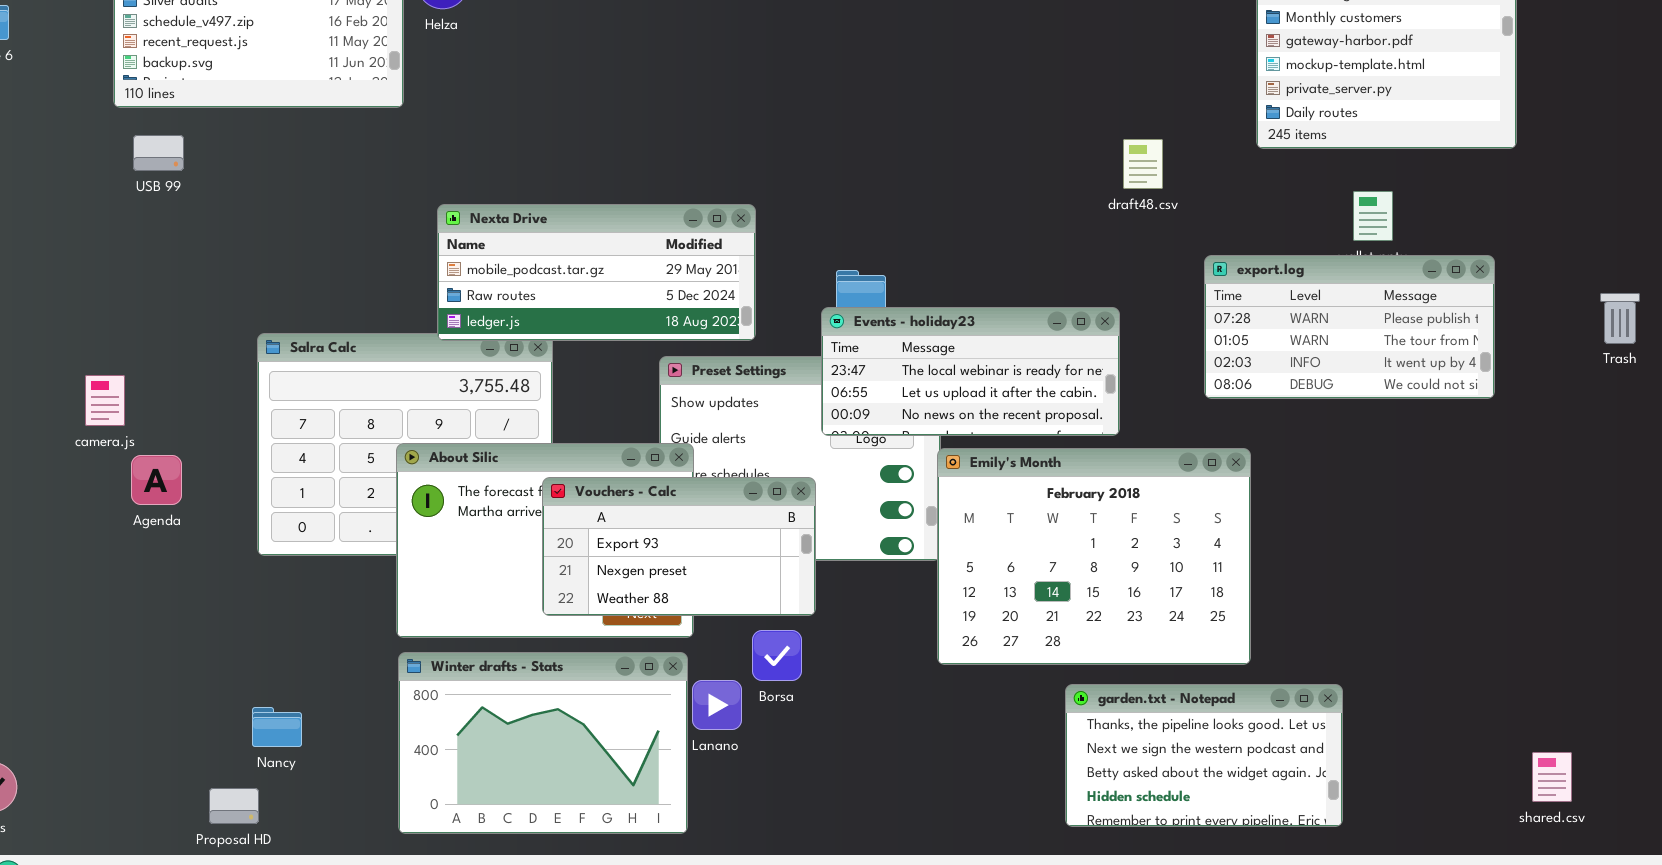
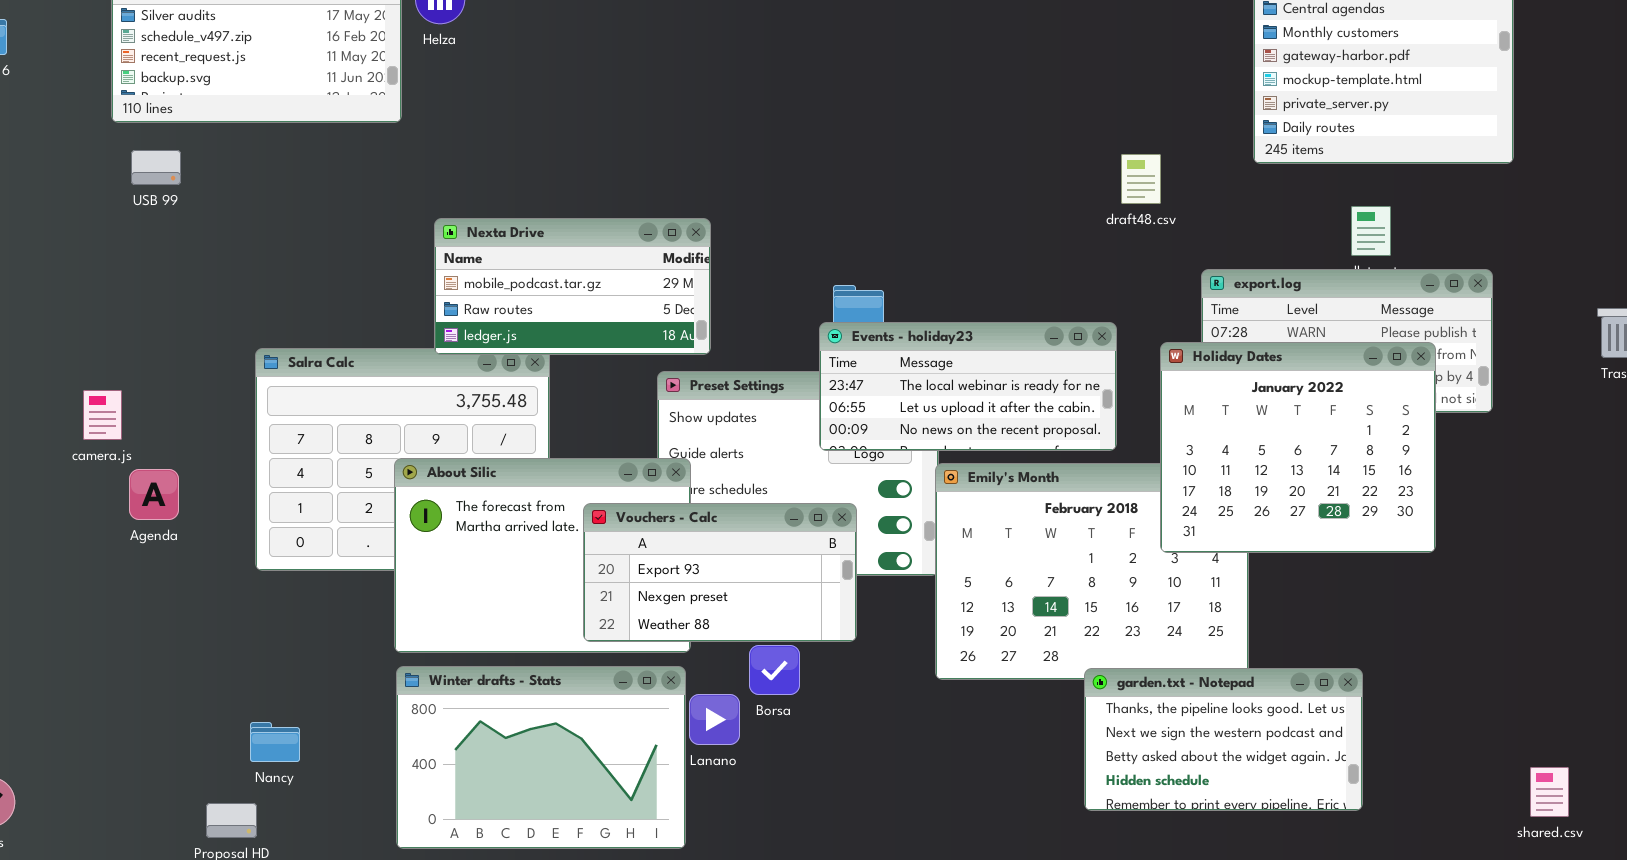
Nexta Drive: [437,204,756,341] -> [434,218,711,355], resized
Holiday Dates: none -> [1160,342,1436,553], opened
Vouchers - Calc: [542,477,816,616] -> [583,503,857,642], moved
garden.txt - Notepad: [1065,684,1343,827] -> [1084,668,1363,811], moved

